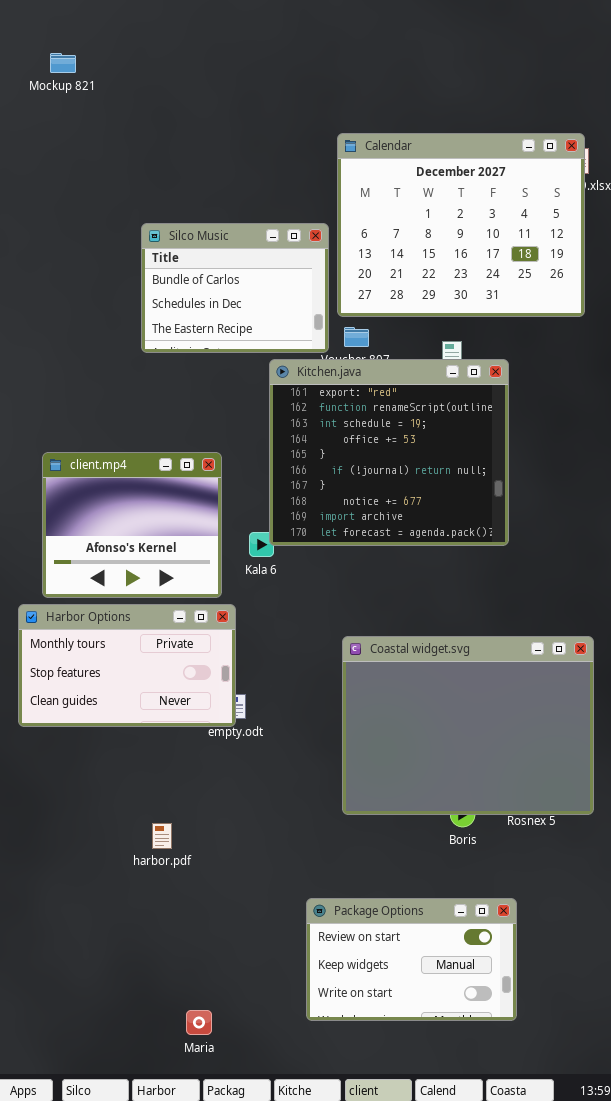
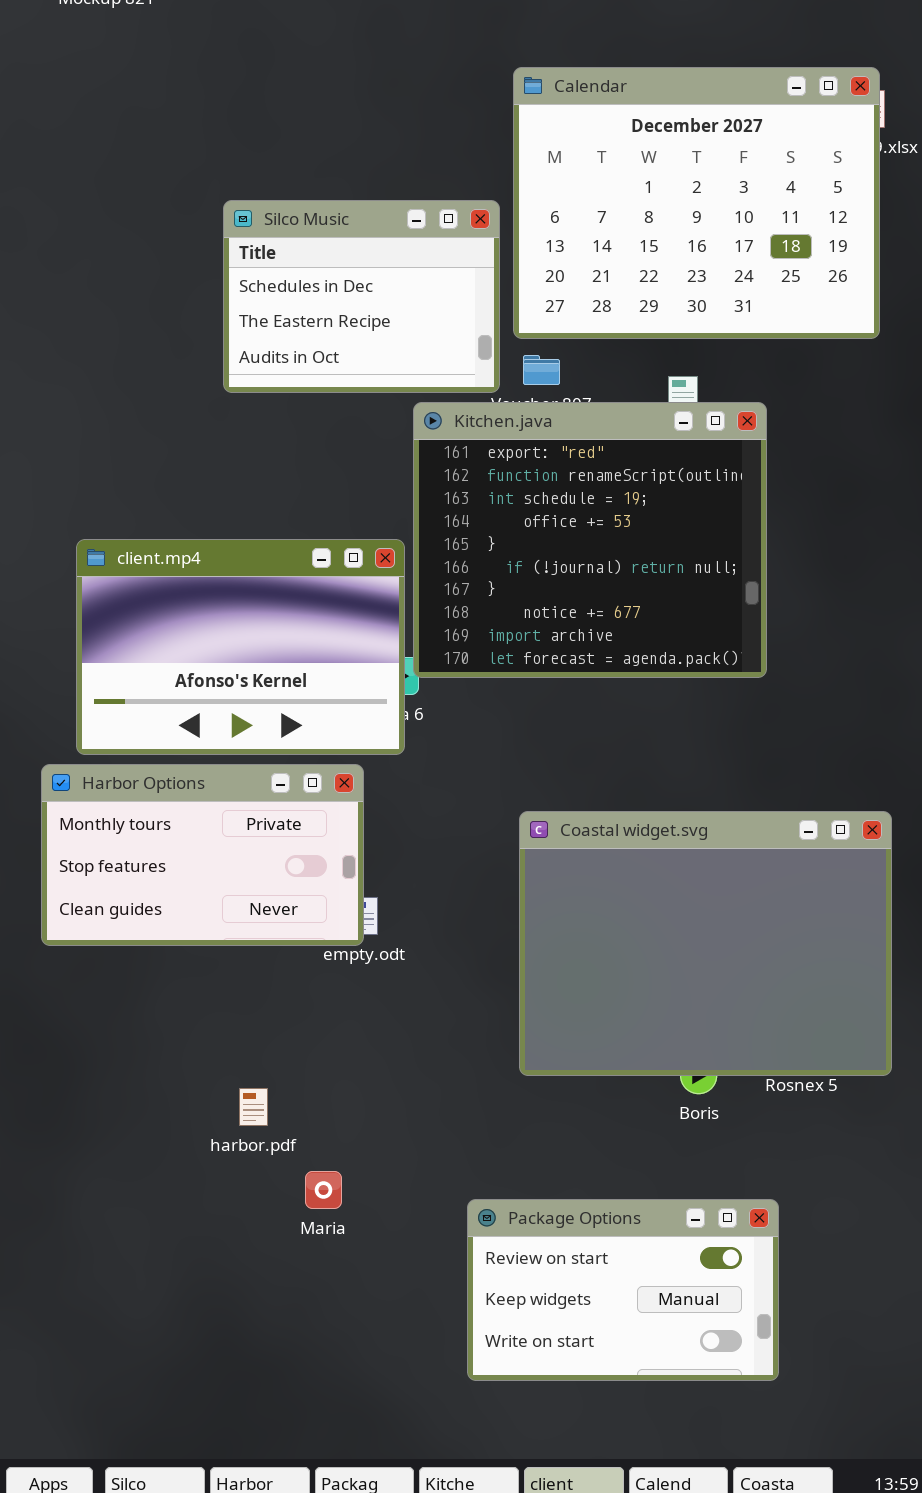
Silco Music: [141,223,329,353] -> [223,200,500,393], scrolled down 1 row
client.mp4: [42,452,222,598] -> [76,539,405,755], resized
Maria: [186,1010,212,1035] -> [305,1171,342,1209], moved

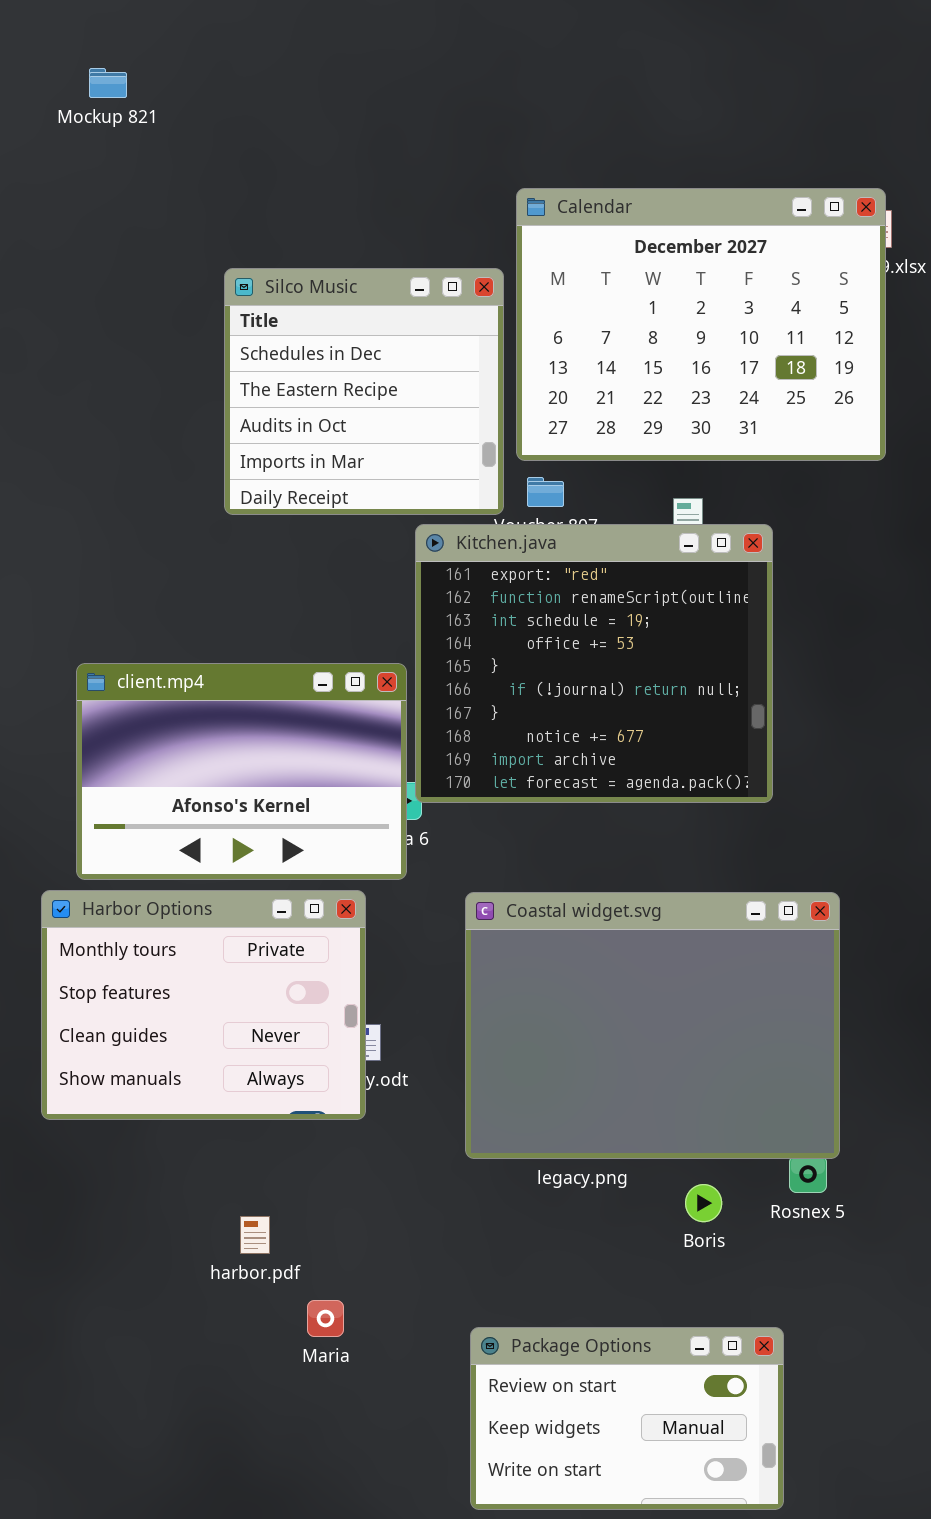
Silco Music: [223,200,500,393] -> [224,268,504,515], resized
Harbor Options: [41,764,364,946] -> [41,890,366,1120], resized
Coastal widget.svg: [519,811,892,1076] -> [465,892,840,1159], moved

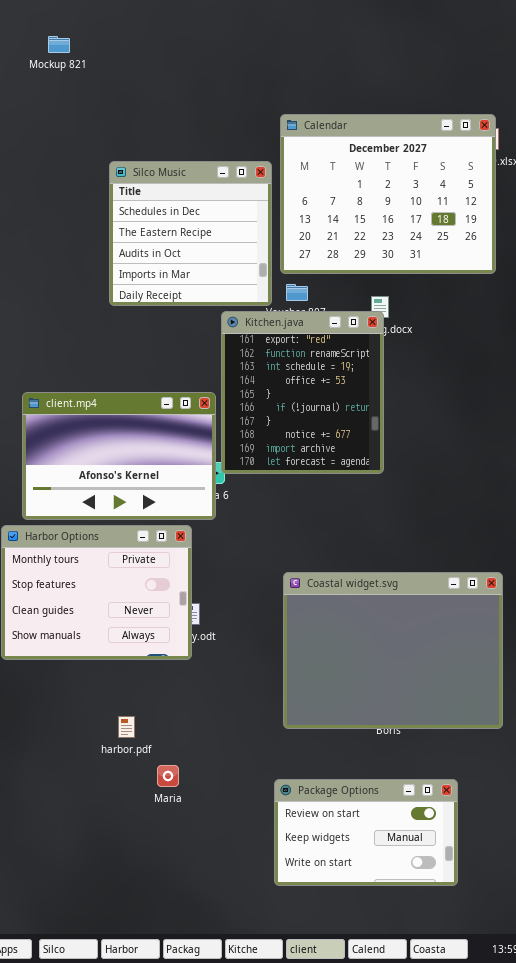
Mockup 821: [89,68,127,98] -> [48,36,70,53], moved
Kitchen.java: [415,524,773,803] -> [221,311,384,474], resized
Coastal widget.svg: [465,892,840,1159] -> [283,572,503,729], moved
Package Options: [470,1327,784,1510] -> [274,779,458,886], moved

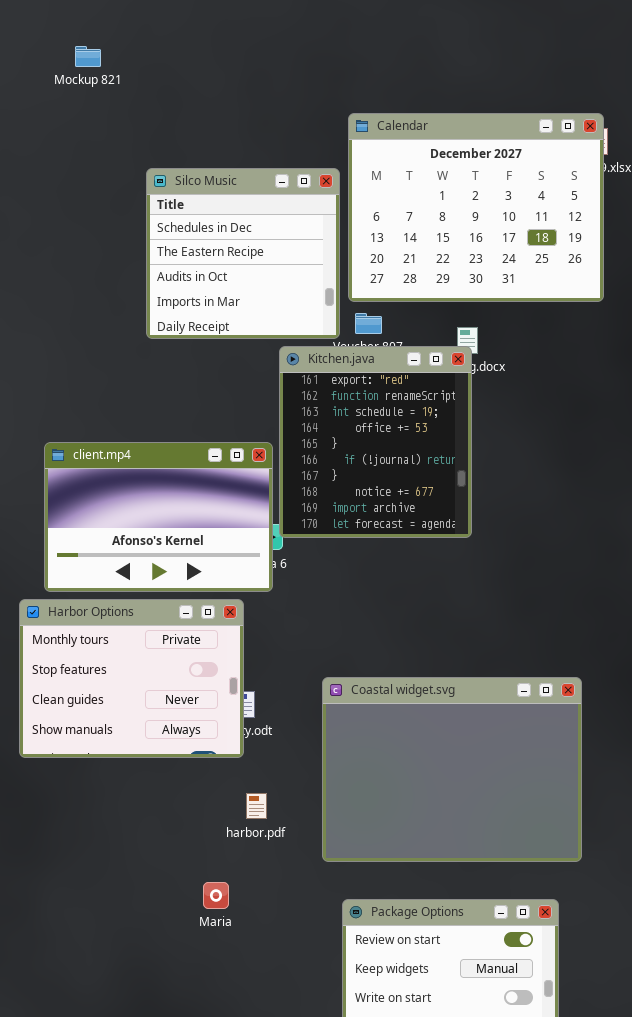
Mockup 821: [48,36,70,53] -> [75,46,101,67], moved
Coastal widget.svg: [283,572,503,729] -> [322,677,582,862], moved
harbor.pdf: [118,716,135,738] -> [246,793,267,819], moved

